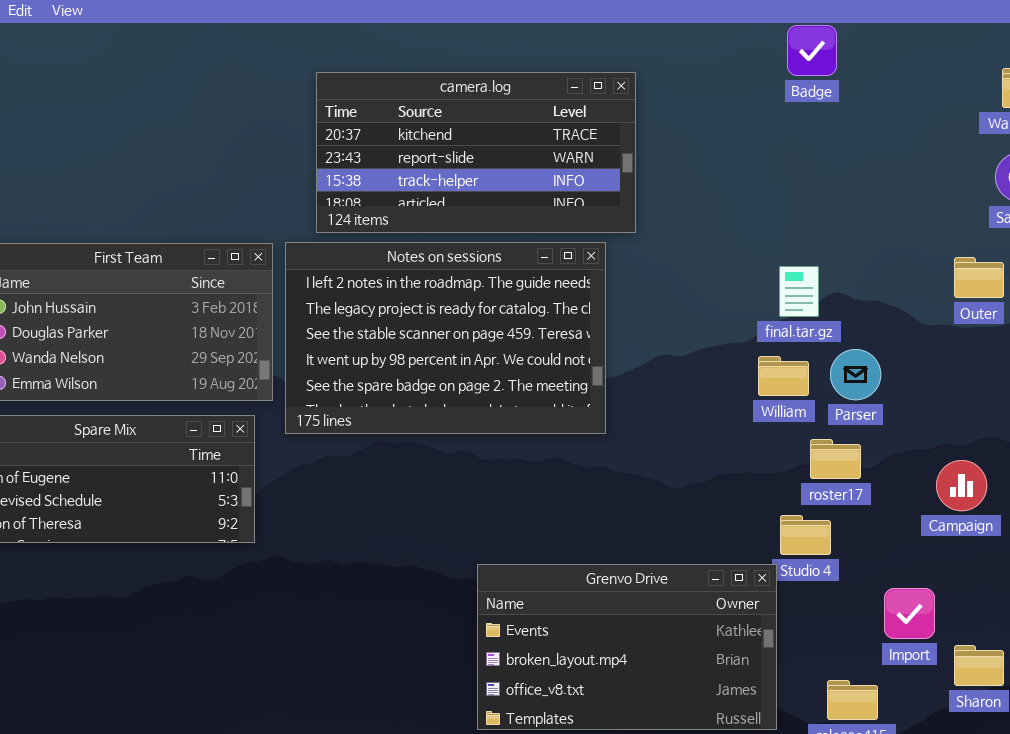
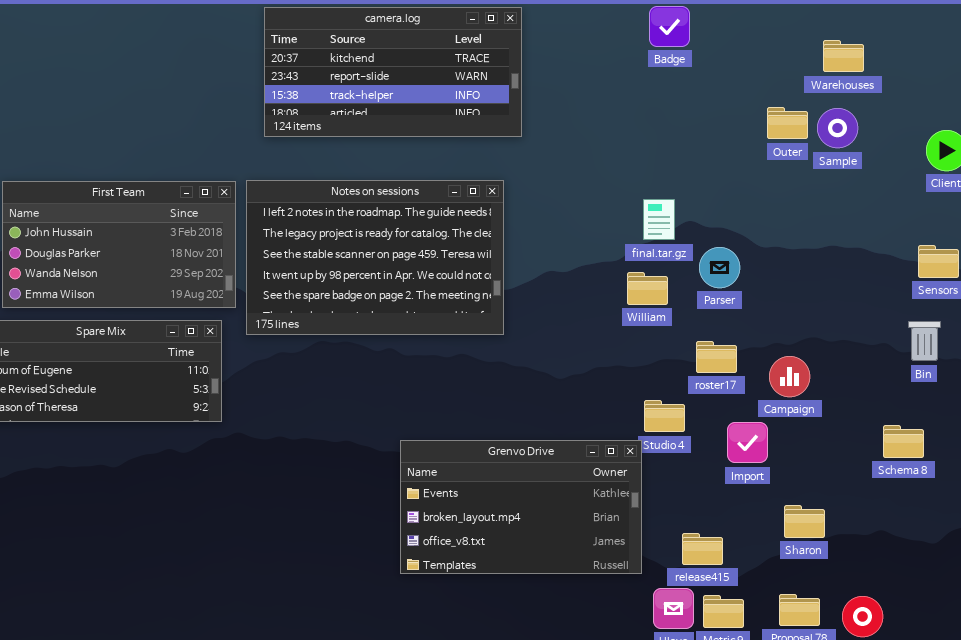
camera.log: [316,72,636,233] -> [264,7,522,137], moved
Outer: [954,257,1004,298] -> [767,107,808,139], moved
Parser: [830,349,881,400] -> [699,247,740,288], moved
roster17: [810,439,861,479] -> [696,341,737,373], moved
Import: [884,588,935,639] -> [727,422,768,463], moved

